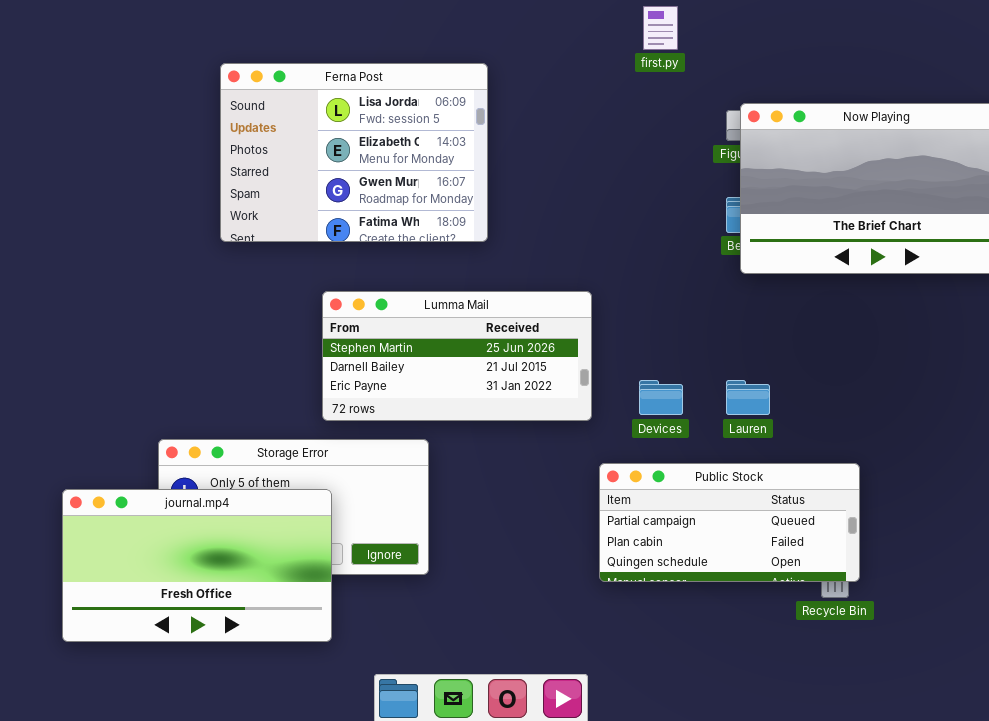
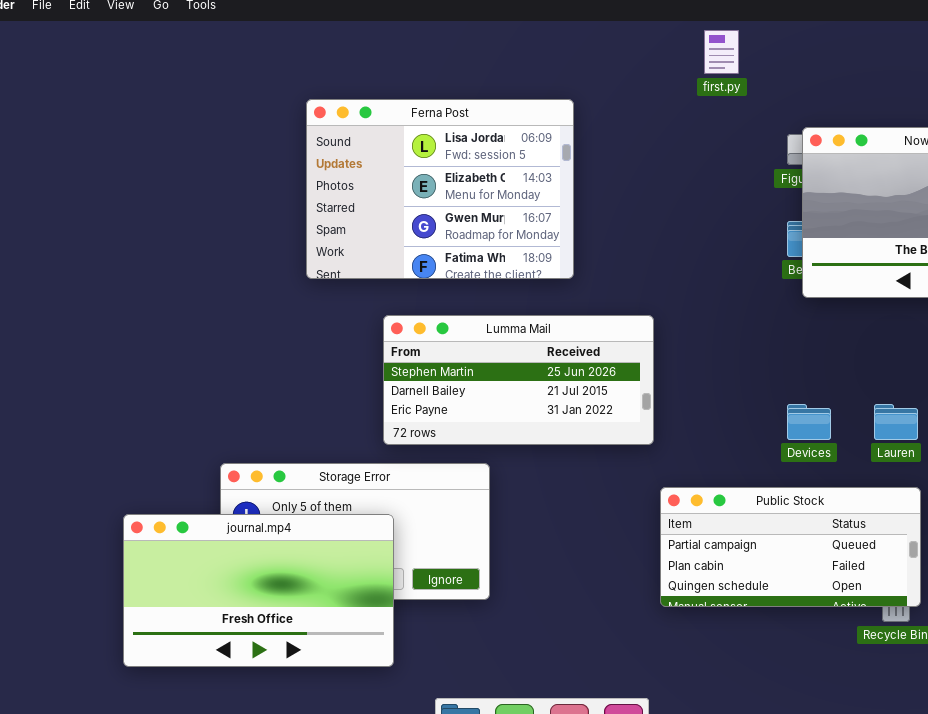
Ferna Post: [220,63,488,242] -> [306,99,574,279], moved
Devices: [639,380,683,415] -> [787,404,831,440], moved
Lauren: [726,380,770,415] -> [874,404,918,440], moved

